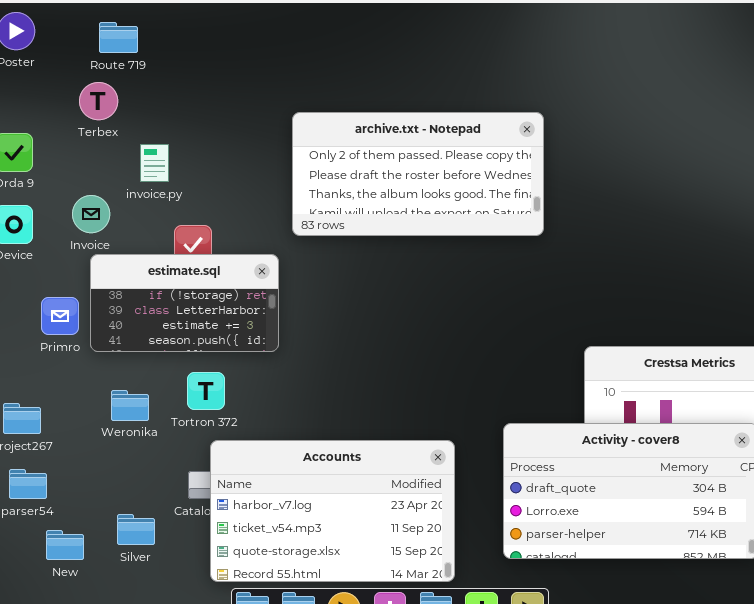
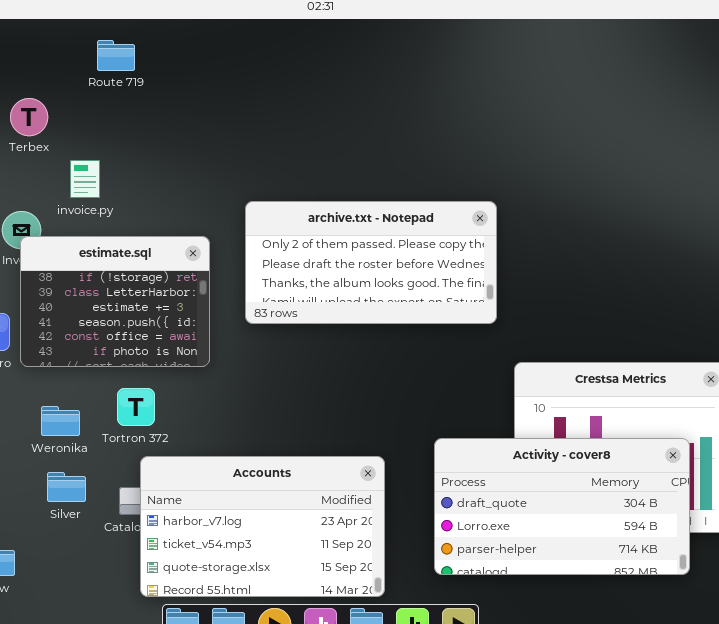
Route 719: [99,22,138,53] -> [97,40,135,71], moved
archive.txt - Notepad: [292,112,544,236] -> [245,201,497,324], moved
estimate.sql: [90,254,279,352] -> [20,236,210,367], resized
Silver: [117,514,155,545] -> [47,472,86,502], moved

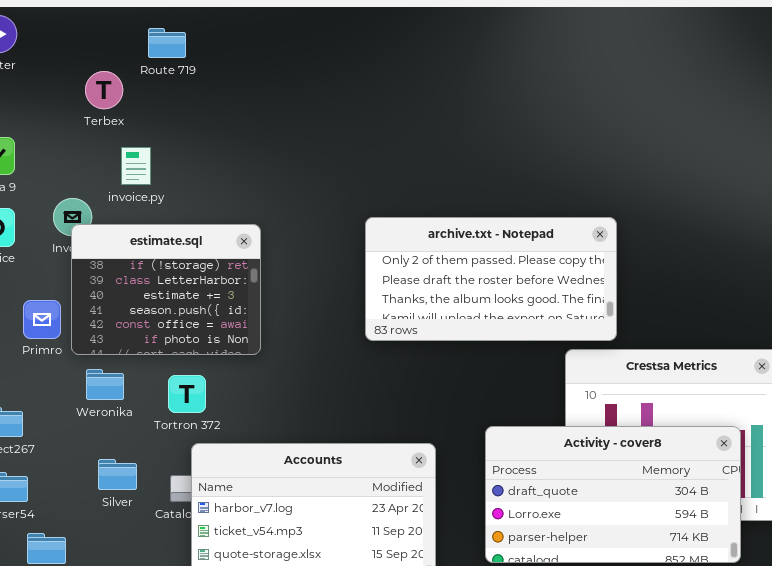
Terbex: [10,98,48,136] -> [85,71,123,109], moved
archive.txt - Notepad: [245,201,497,324] -> [365,217,617,341], moved
Weronika: [41,406,80,436] -> [86,369,124,400], moved

